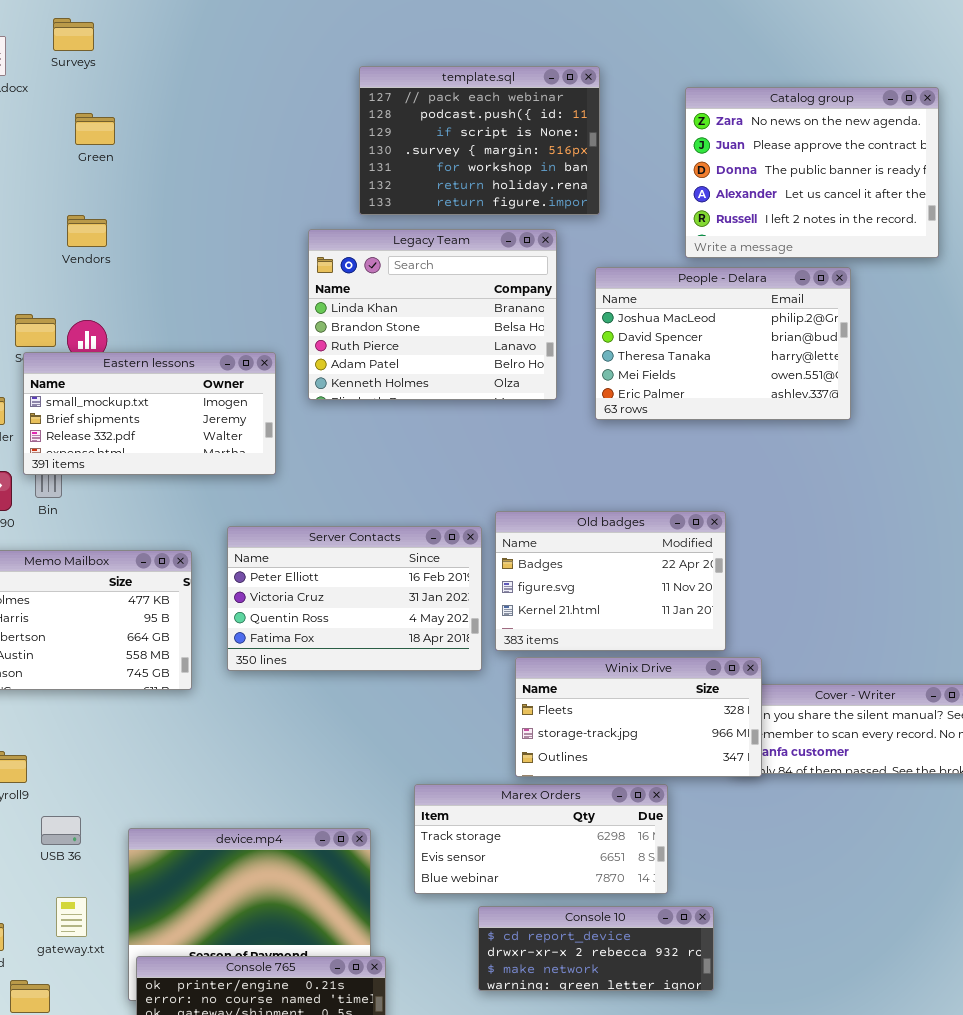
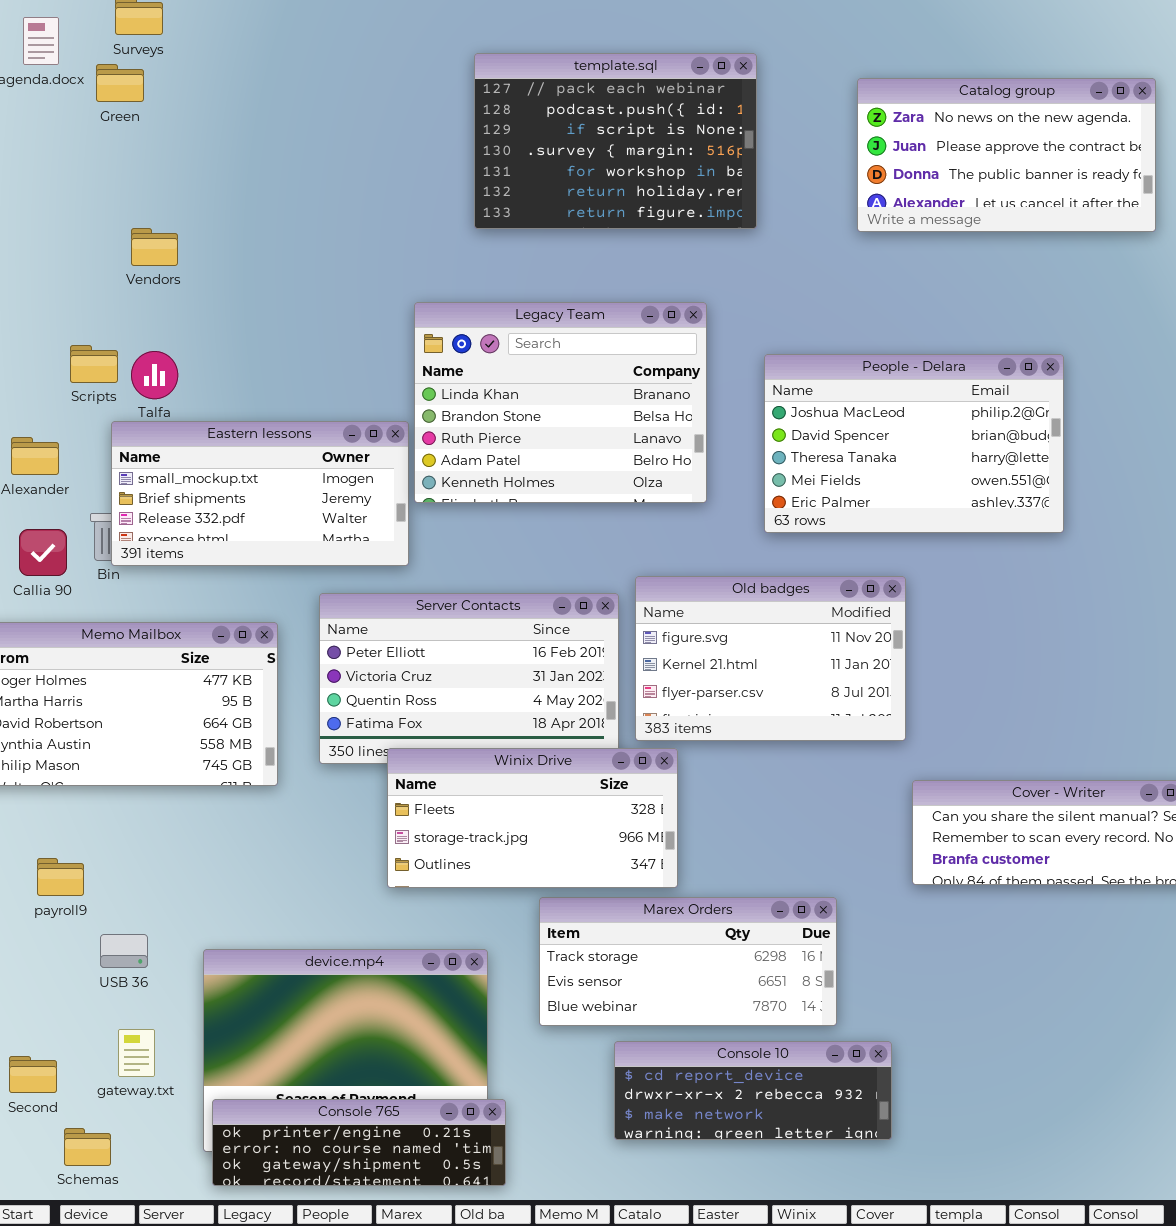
Catalog group: [685,87,939,258] -> [857,78,1156,232], resized
Green: [75,113,115,145] -> [96,64,144,102], moved
Legacy Team: [308,229,557,400] -> [414,302,707,503], moved
People - Delara: [595,267,851,420] -> [764,354,1064,533], moved
Eastern lessons: [23,352,276,475] -> [111,421,409,566], moved
Old badges: [495,511,726,651] -> [635,576,906,741], scrolled down 1 row
Winix Drive: [515,657,762,777] -> [387,748,678,888], moved

